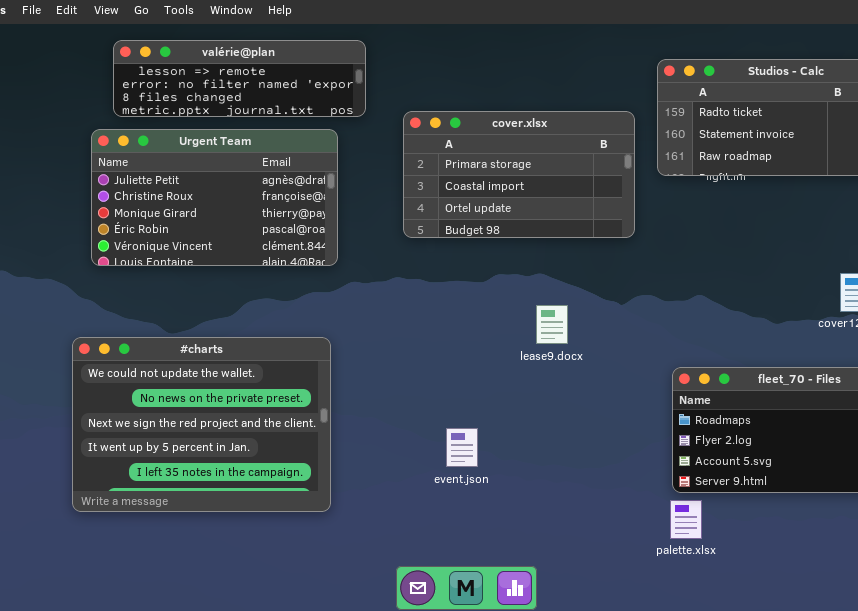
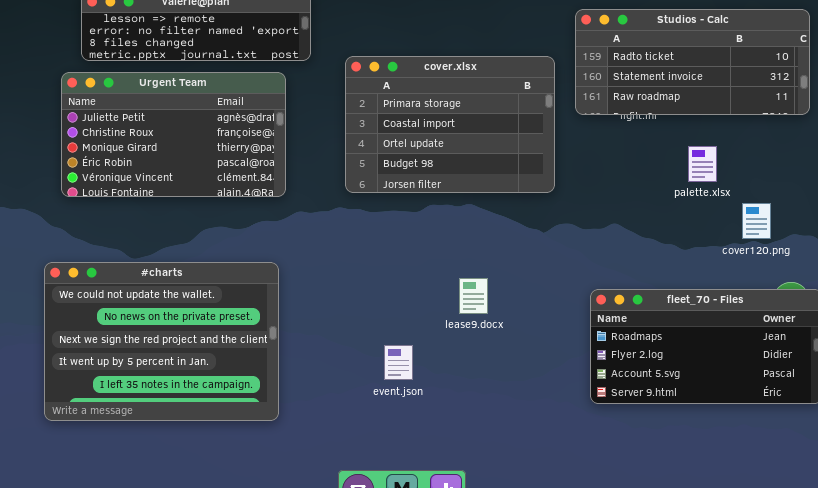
cover.xlsx: [403,111,635,238] -> [345,56,555,193], resized
lease9.docx: [536,305,568,344] -> [459,278,488,314], moved
palette.xlsx: [670,500,702,539] -> [688,146,717,182], moved

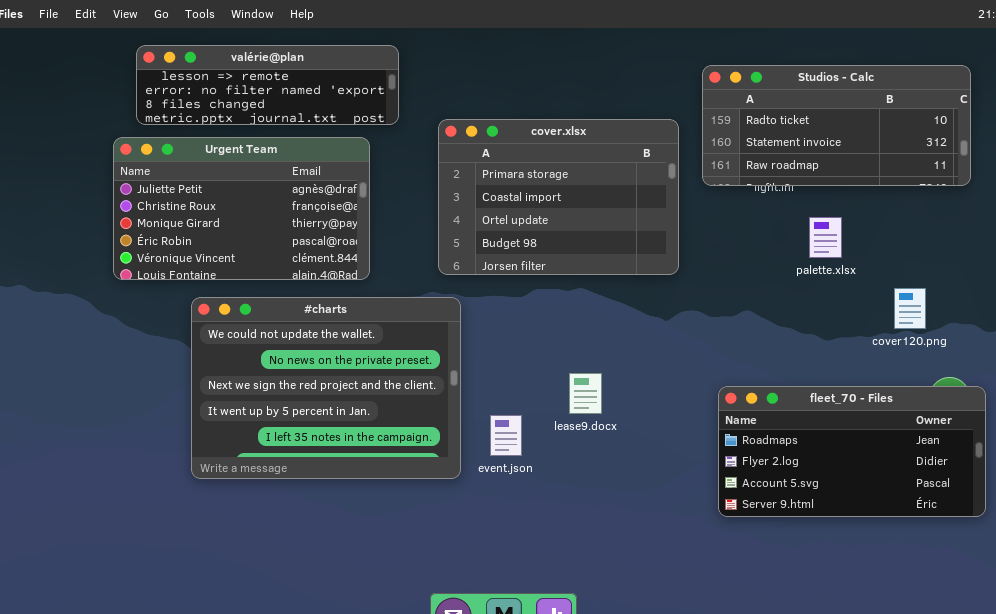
palette.xlsx: [688,146,717,182] -> [809,217,842,258], moved
#charts: [44,262,279,421] -> [191,297,461,479], moved
event.json: [384,345,413,380] -> [490,415,522,456], moved

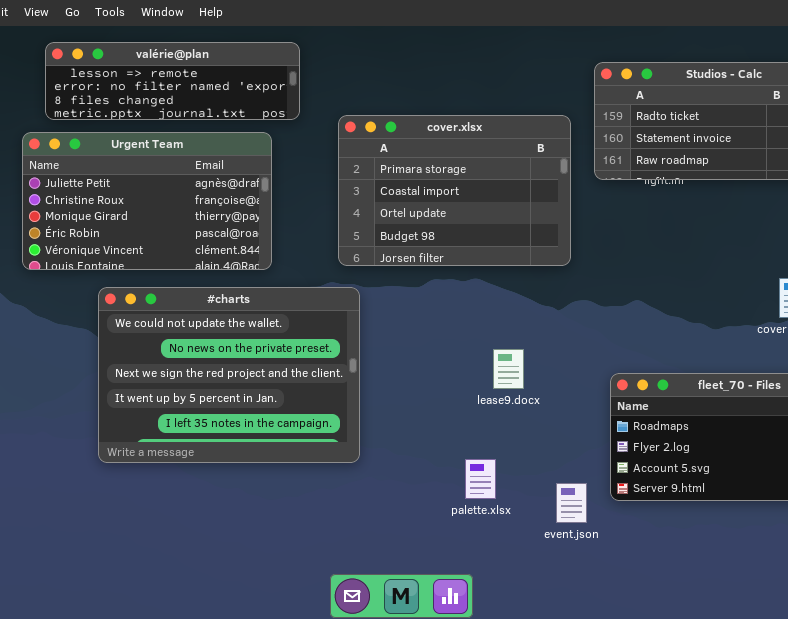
palette.xlsx: [809,217,842,258] -> [465,459,496,499], moved
lease9.docx: [569,373,602,414] -> [493,349,524,389], moved
event.json: [490,415,522,456] -> [556,483,587,523], moved

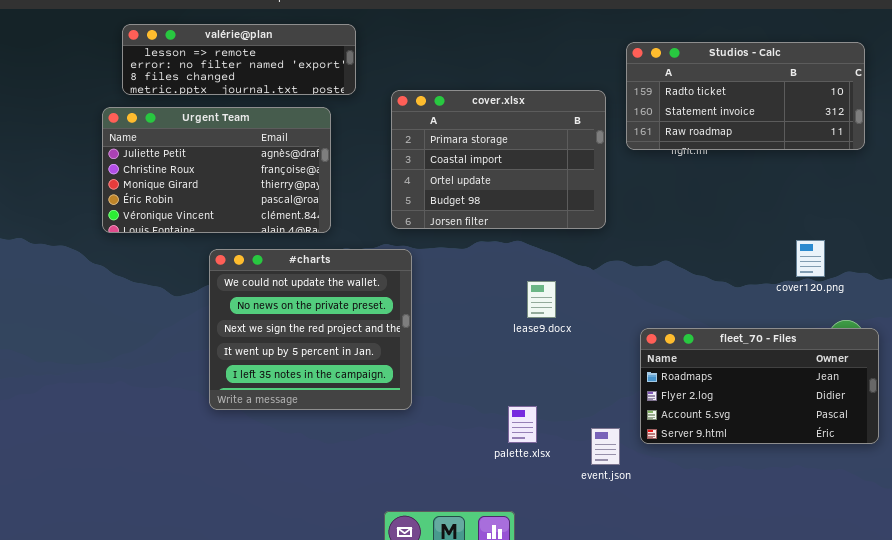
#charts: [98,287,360,463] -> [209,249,412,410], resized
lease9.docx: [493,349,524,389] -> [527,281,556,318], moved

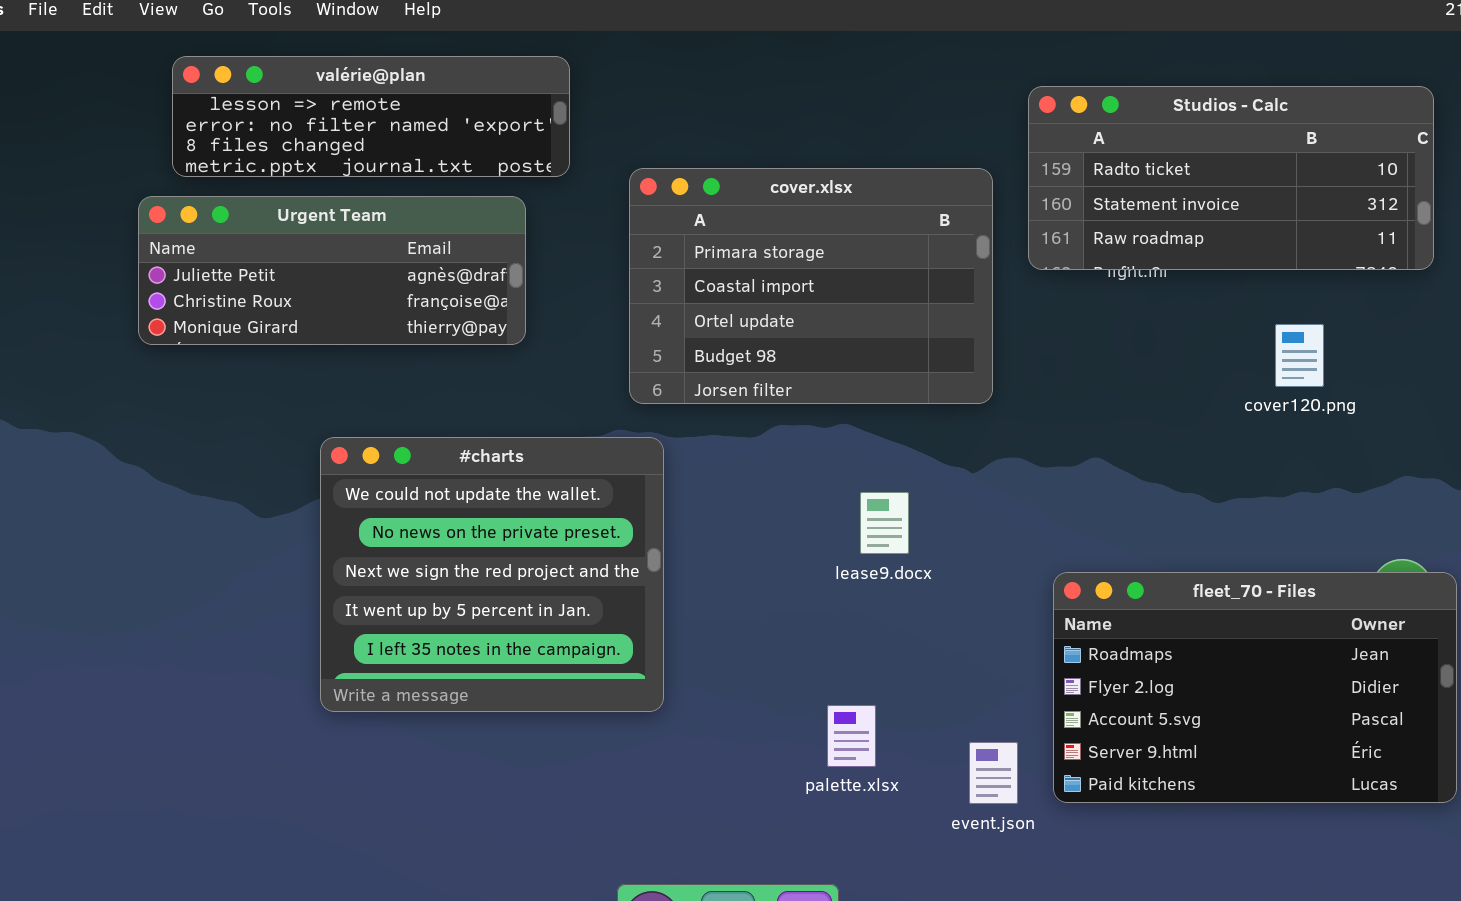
Urgent Team: [102,107,331,233] -> [138,196,526,345], resized
cover120.png: [796,240,825,277] -> [1275,324,1324,387], moved
fleet_70 - Files: [640,328,879,444] -> [1053,572,1457,803], resized

